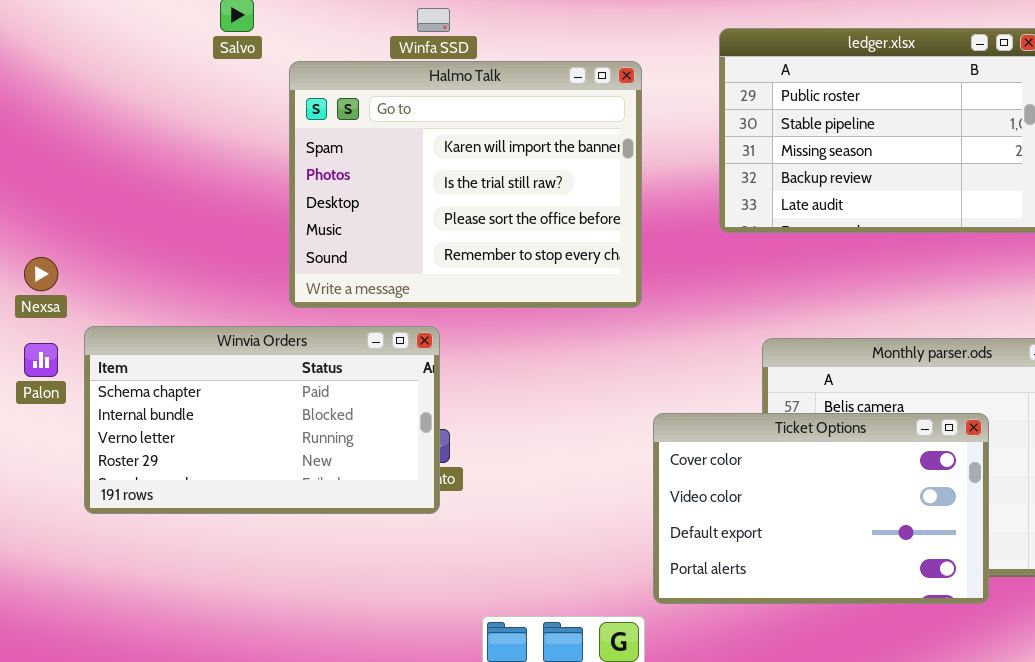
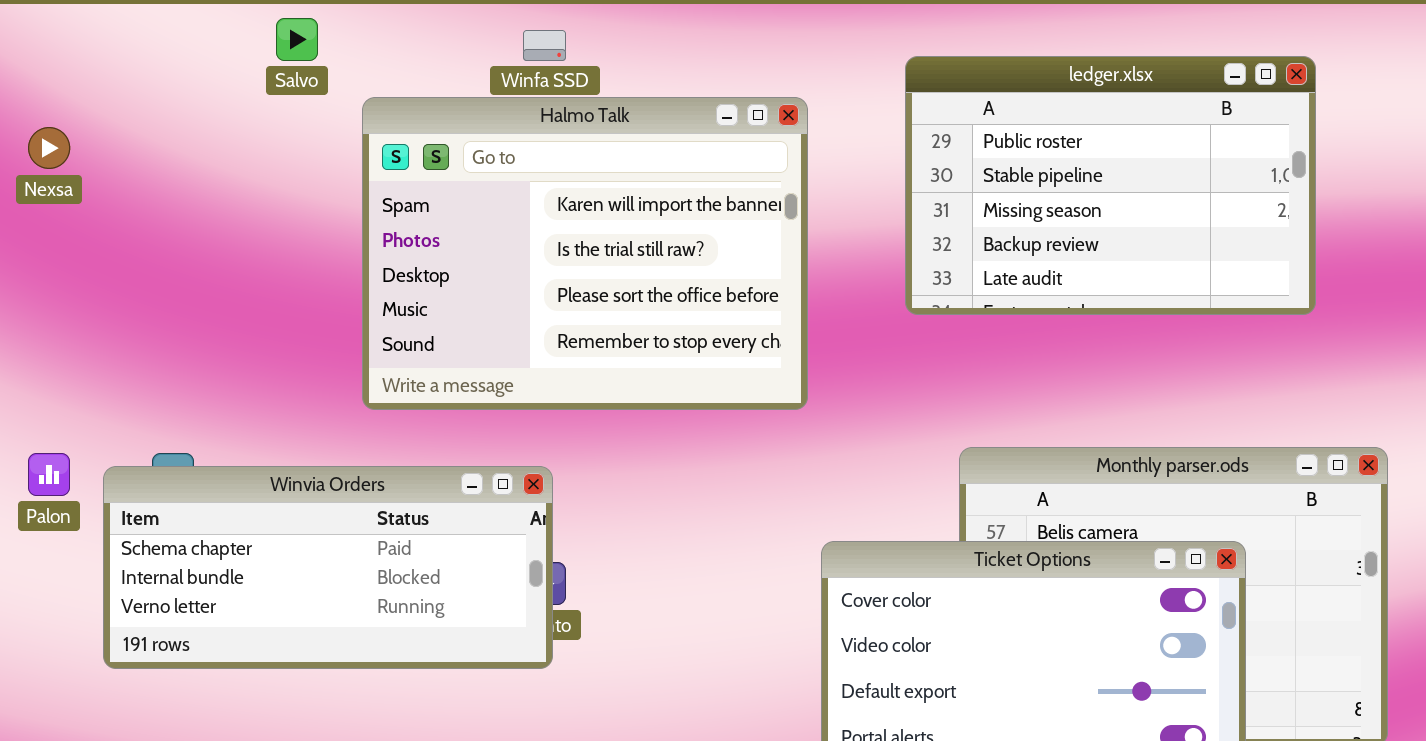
Nexsa: [24,257,58,291] -> [28,127,70,169], moved
Winvia Orders: [84,326,440,514] -> [103,466,553,669], resized

